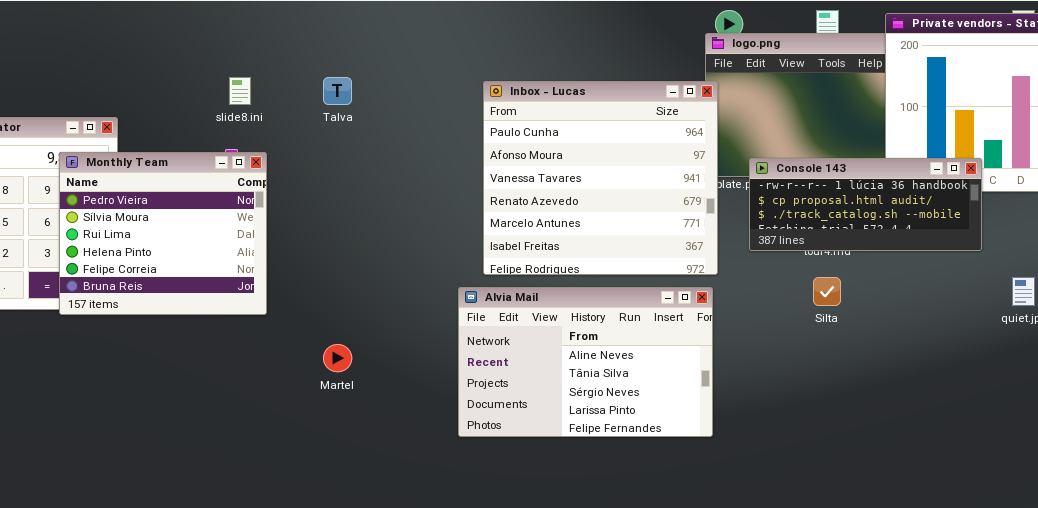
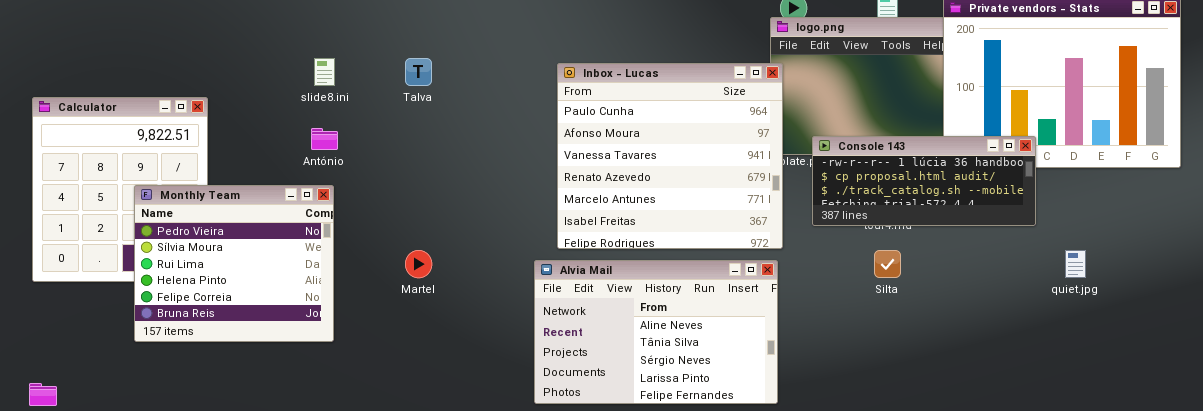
Monthly Team: [59,152,267,315] -> [134,185,334,342], moved
Martel: [323,344,352,372] -> [405,250,432,278], moved

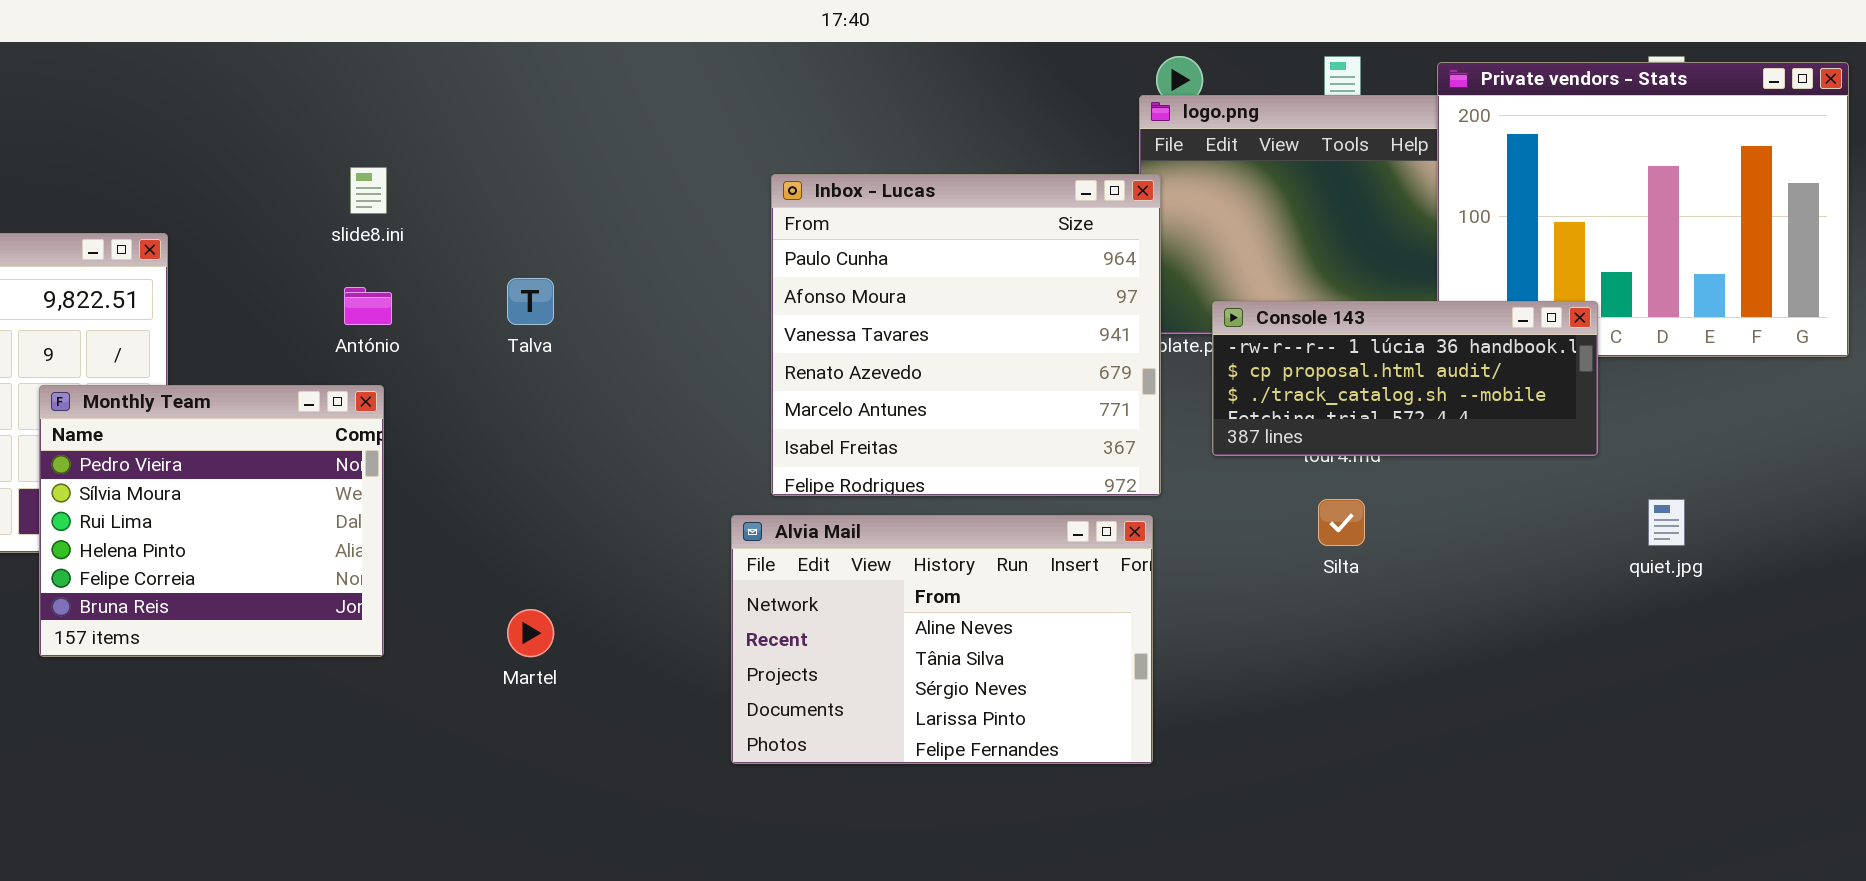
Talva: [405,58,432,86] -> [507,278,554,325], moved
Martel: [405,250,432,278] -> [507,609,554,657], moved

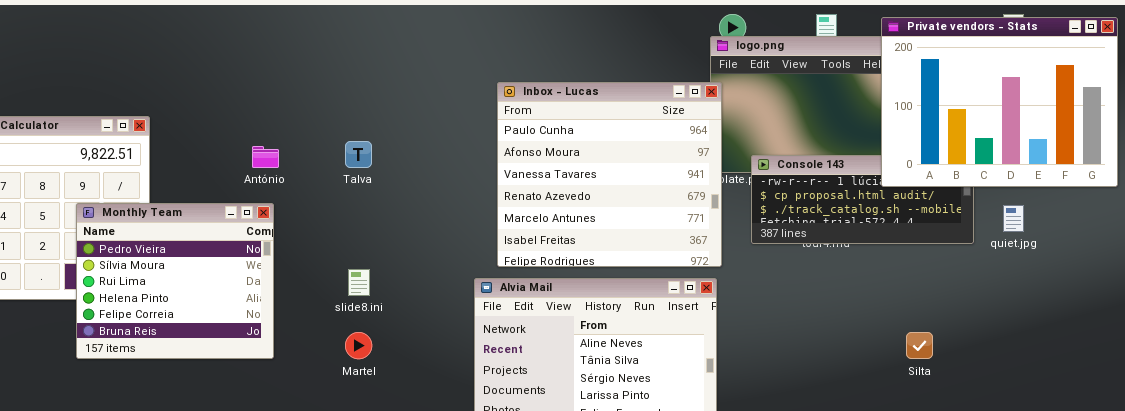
Private vendors - Stats: [1437,62,1849,357] -> [881,17,1118,187], raised
slide8.ini: [350,167,387,214] -> [348,269,370,296], moved
Silta: [1318,499,1365,546] -> [906,332,933,359], moved
quiet.jpg: [1648,499,1685,546] -> [1003,205,1024,232], moved

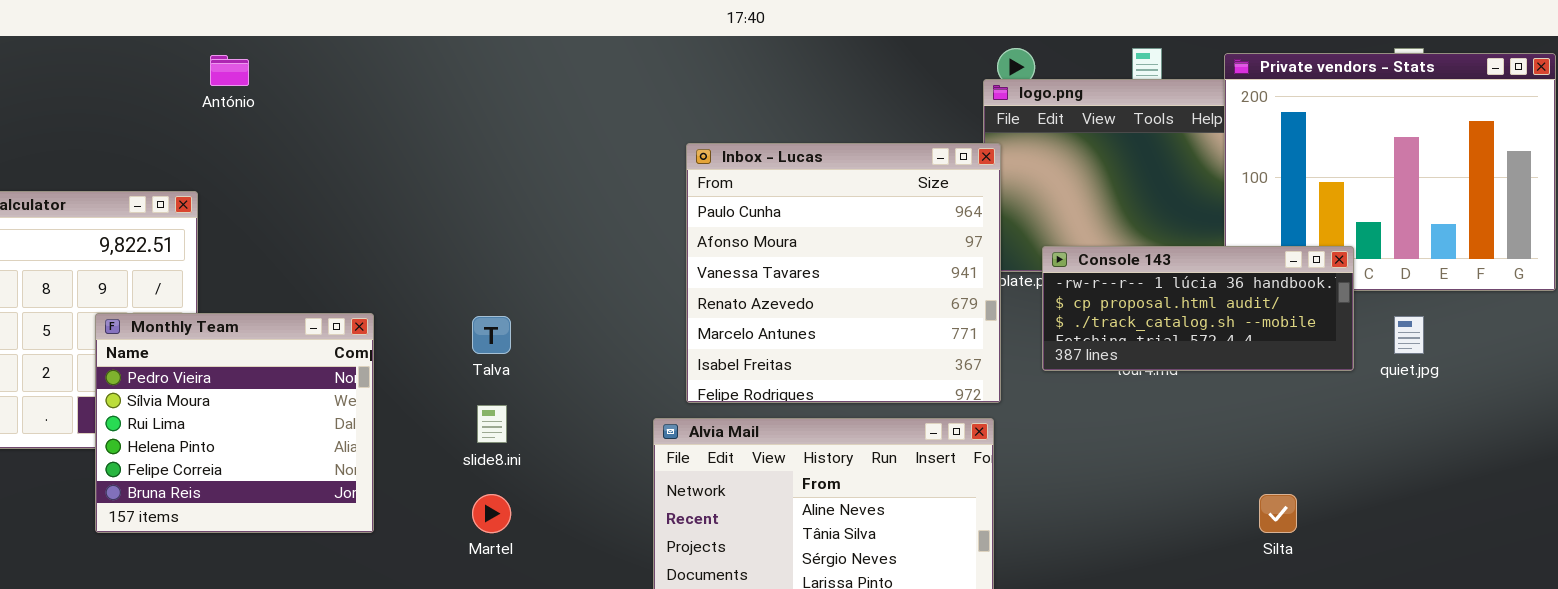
Talva: [345,141,372,168] -> [472,316,511,354], moved
António: [252,146,279,168] -> [210,55,249,86], moved
Console 143: [751,155,974,244] -> [1042,246,1354,371], raised

